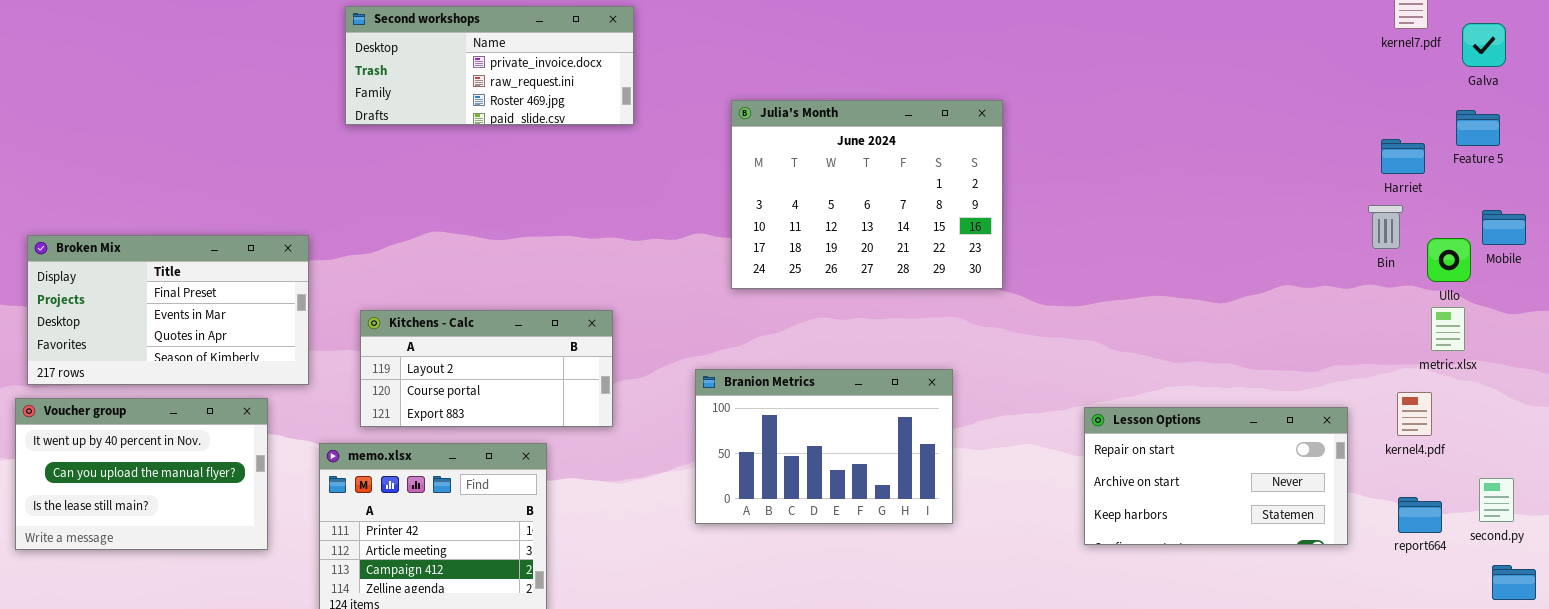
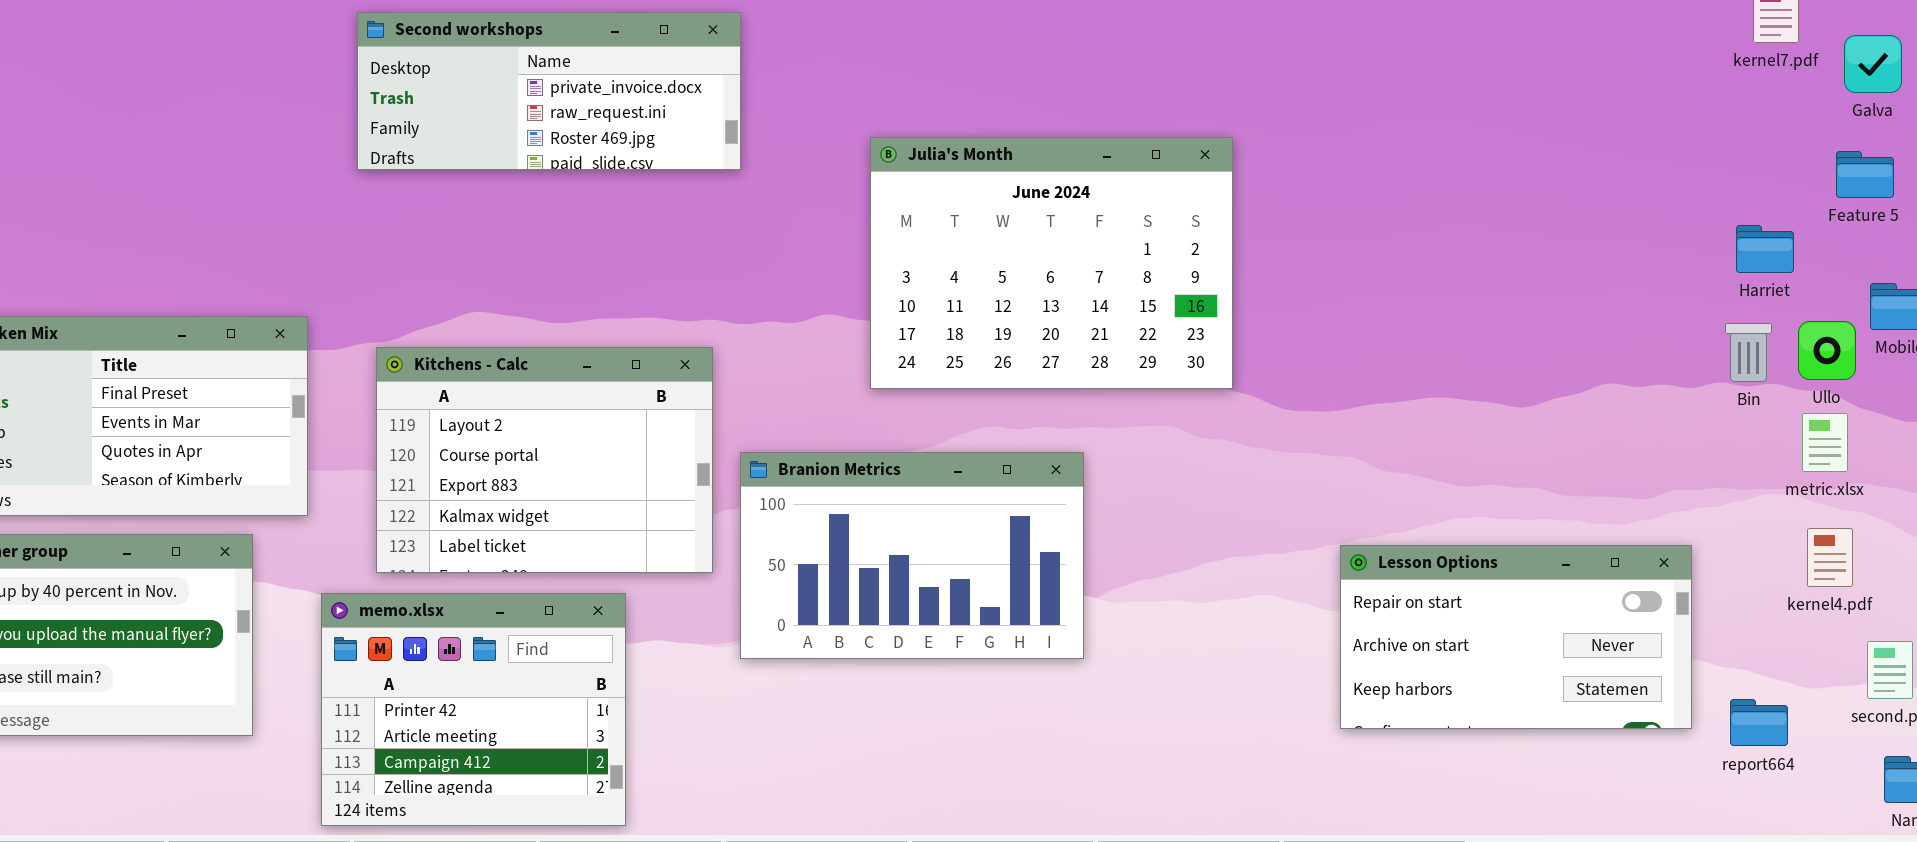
Harriet: [1381,139,1425,174] -> [1736,225,1794,273], moved
Bin: [1368,205,1403,249] -> [1725,323,1772,382], moved
Kitchens - Calc: [360,310,613,427] -> [376,347,713,573], resized
Branion Metrics: [695,369,953,524] -> [740,452,1084,659], moved
kernel4.pdf: [1397,392,1432,436] -> [1807,528,1853,587], moved
report664: [1398,497,1442,533] -> [1730,699,1788,746], moved

